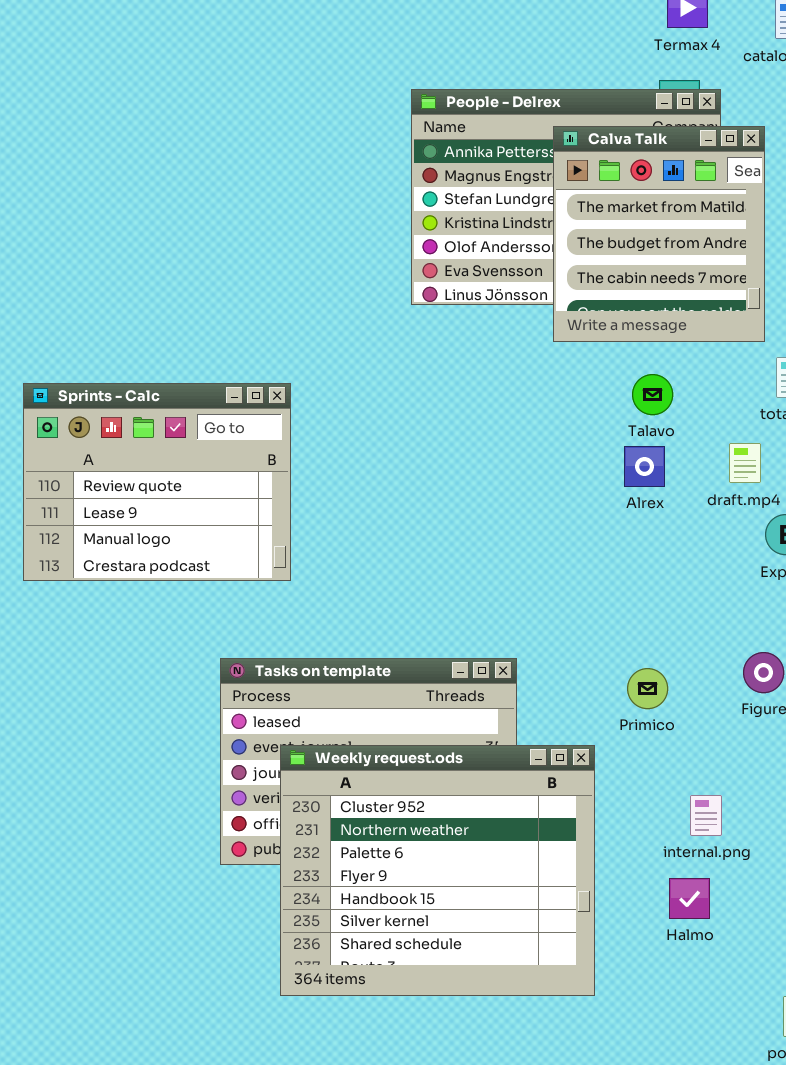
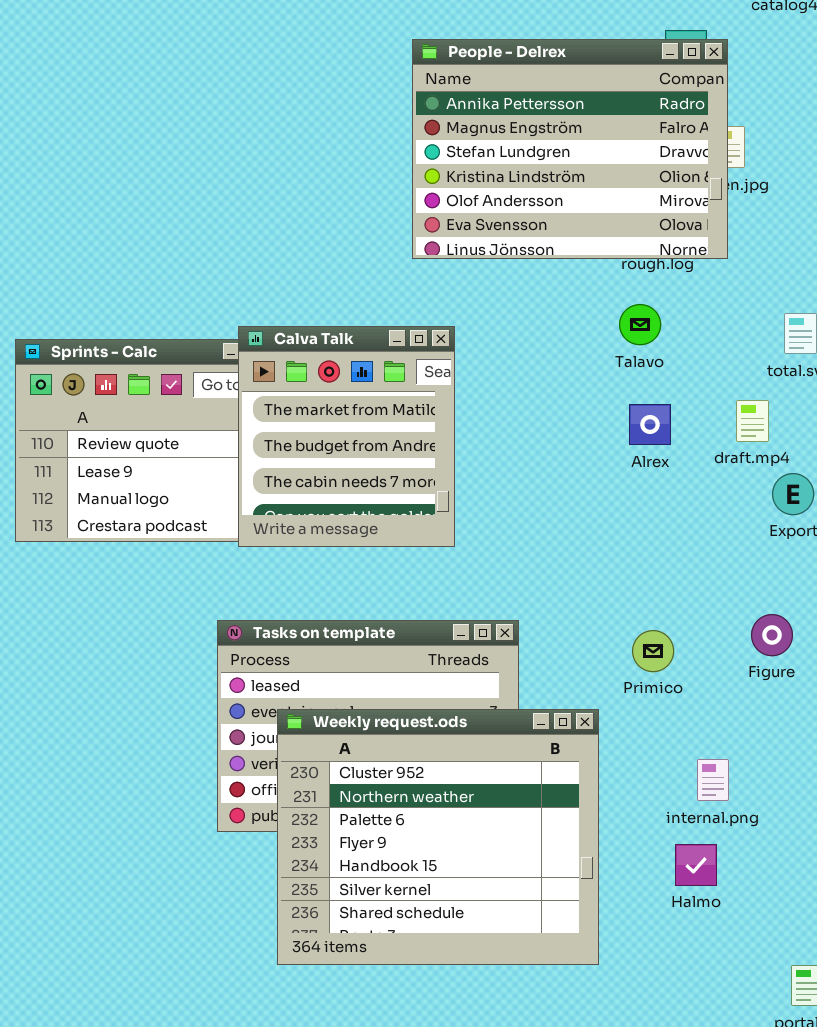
Calva Talk: [553,126,765,342] -> [238,326,455,547], moved
Talavo: [632,374,673,415] -> [619,304,661,345], moved

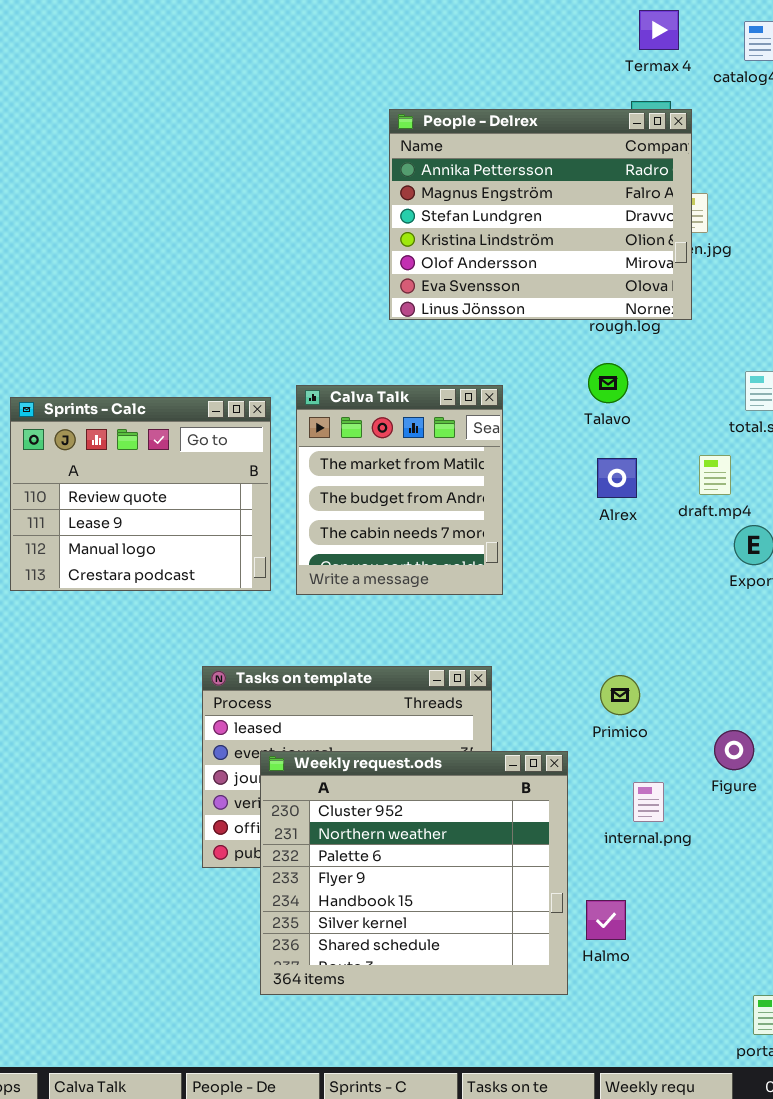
Calva Talk: [238,326,455,547] -> [296,385,503,595], moved
Figure: [751,614,793,656] -> [714,730,754,770], moved
internal.png: [697,759,729,801] -> [633,782,664,822], moved
Halmo: [675,844,717,886] -> [586,900,626,940], moved

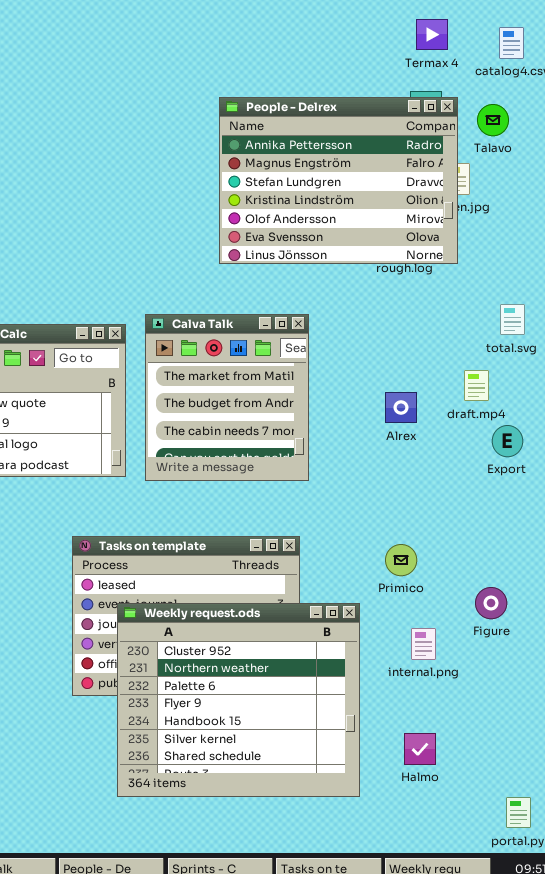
Talavo: [588,363,628,403] -> [477,104,509,136], moved
Alrex: [597,458,637,498] -> [385,392,417,423], moved
Halmo: [586,900,626,940] -> [404,733,436,765], moved

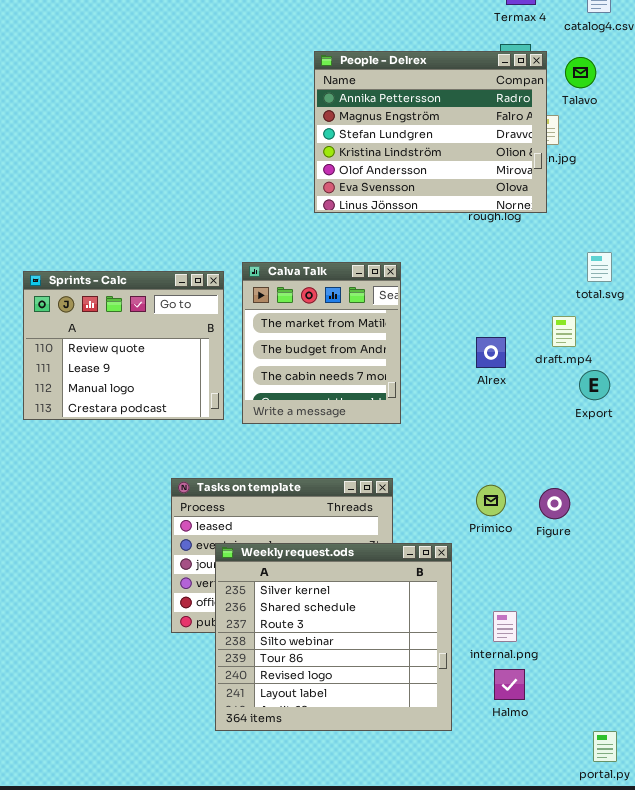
Figure: [475,587,507,619] -> [539,488,570,519], moved
Weekly request.ods: [117,603,360,797] -> [215,543,452,731], scrolled down 5 rows
internal.png: [411,628,436,660] -> [493,611,517,642], moved

